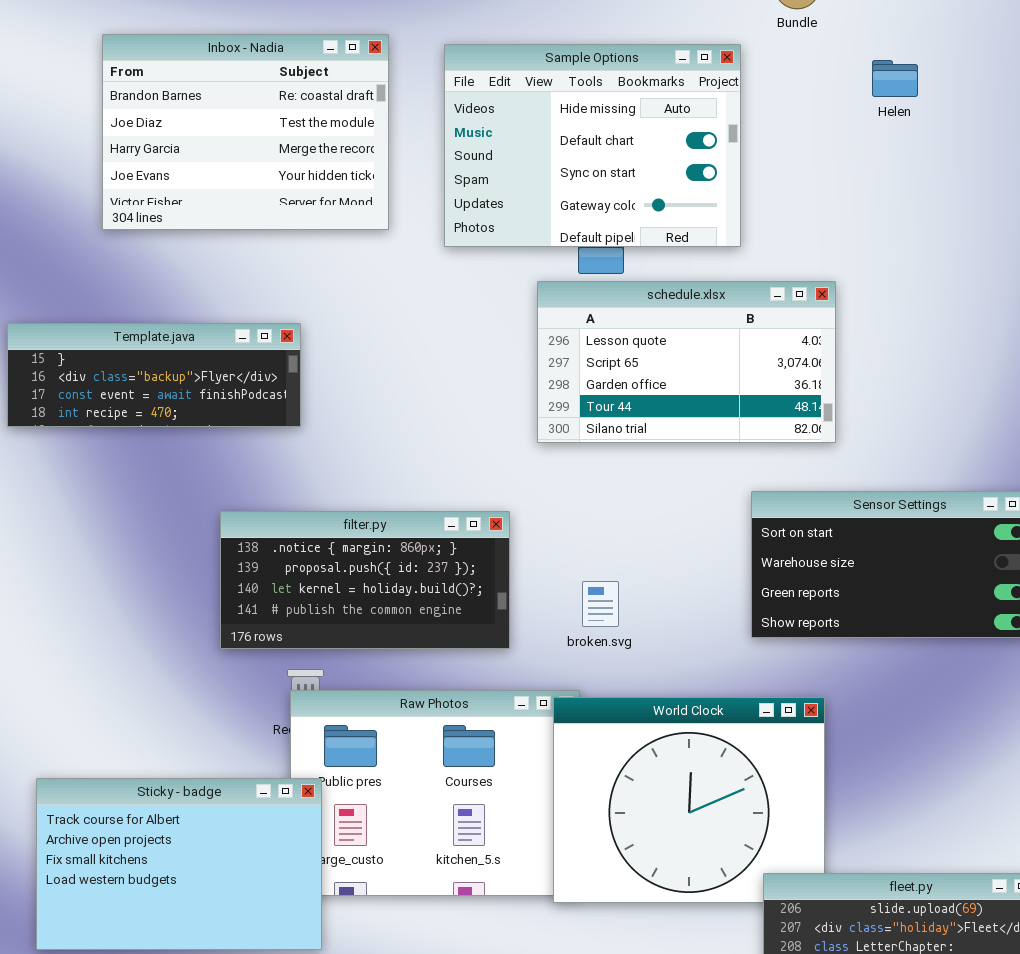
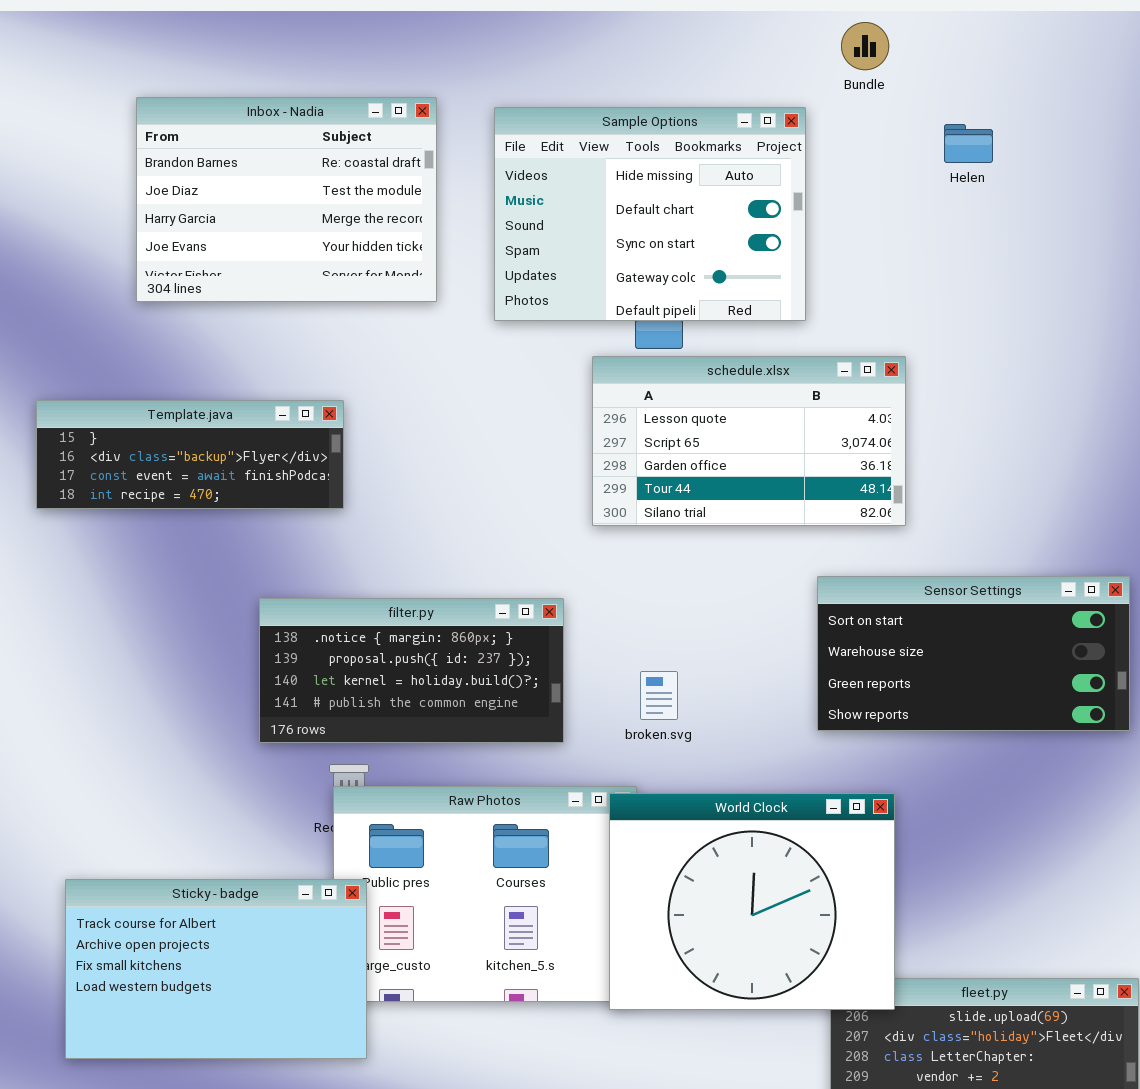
World Clock: [553,697,825,903] -> [609,793,895,1010], raised

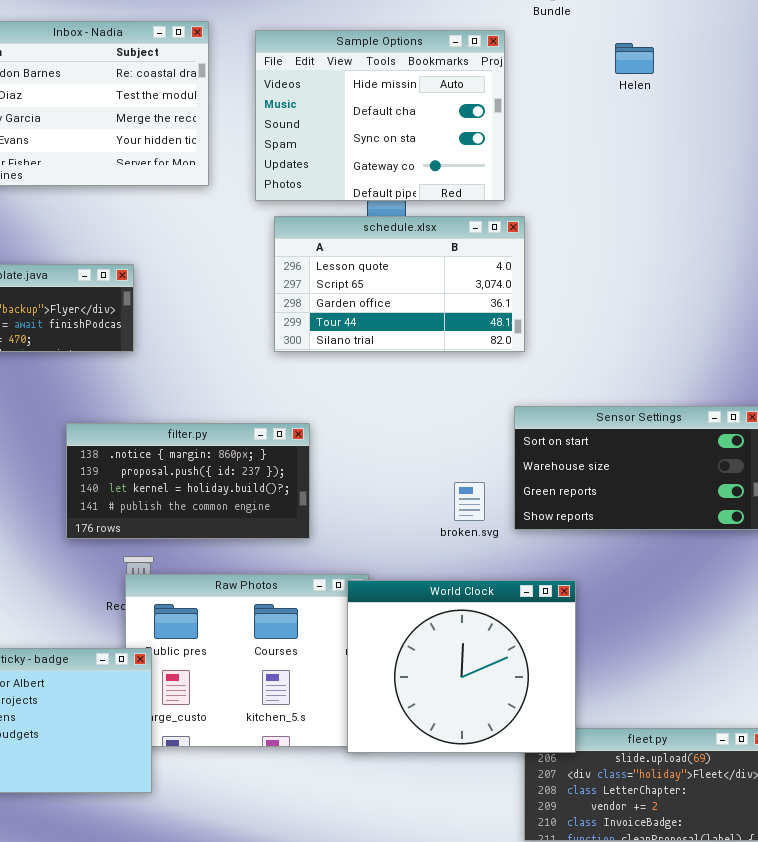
schedule.xlsx: [592,356,906,526] -> [274,216,525,352], moved
broken.svg: [640,671,678,720] -> [454,482,485,521], moved

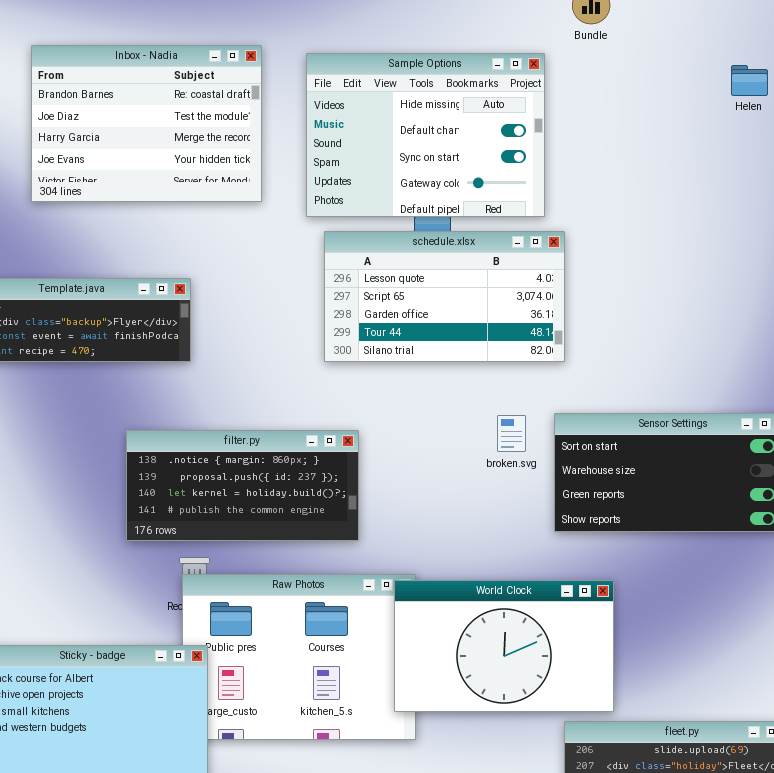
Helen: [615,43,654,74] -> [731,65,768,96], moved
broken.svg: [454,482,485,521] -> [497,415,526,452], moved
World Clock: [347,580,576,753] -> [394,580,614,712], resized

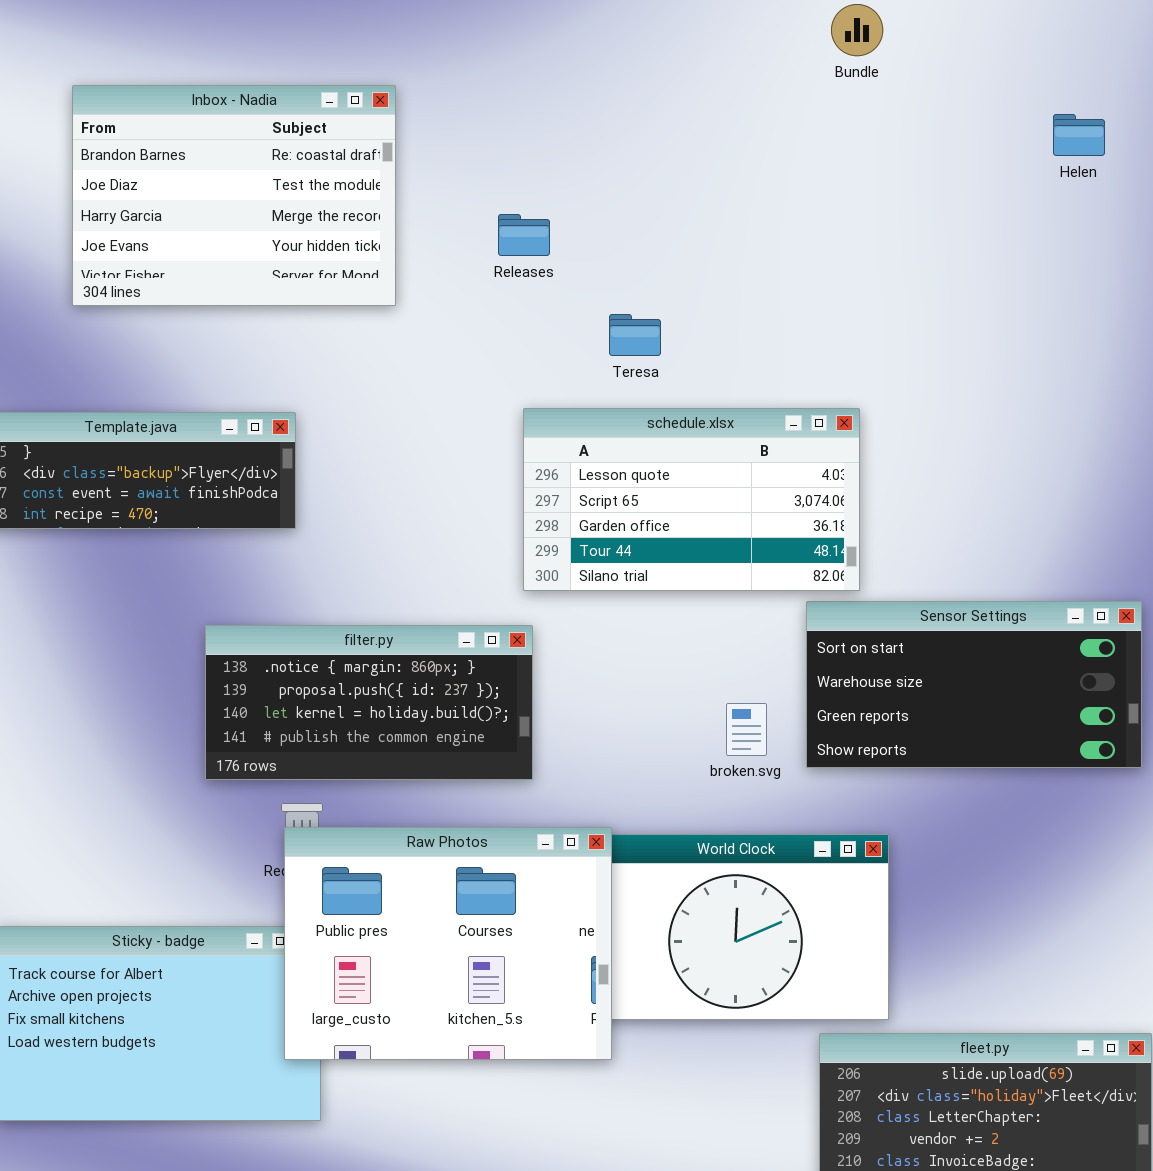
Sample Options: [306,53,545,217] -> none, closed
schedule.xlsx: [324,231,565,362] -> [523,408,860,591], moved
broken.svg: [497,415,526,452] -> [726,703,767,756], moved
Raw Photos: [182,574,416,740] -> [284,827,612,1060], raised

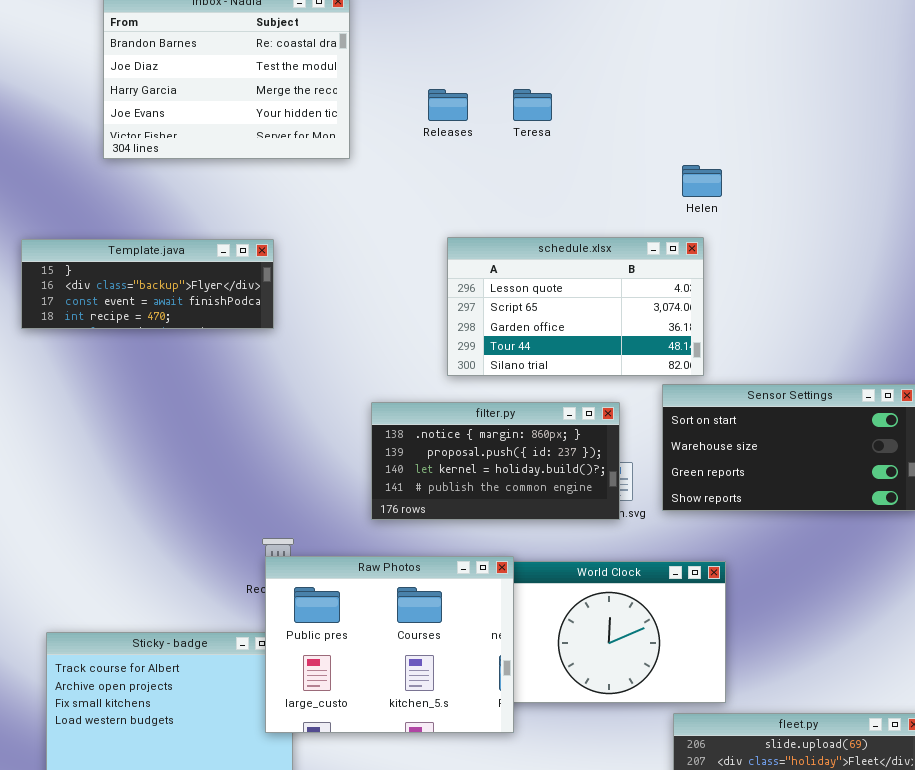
Helen: [1053,114,1105,156] -> [682,165,722,197], moved
Teresa: [609,314,661,356] -> [513,89,552,121], moved
filter.py: [205,625,533,780] -> [371,402,620,520], moved

